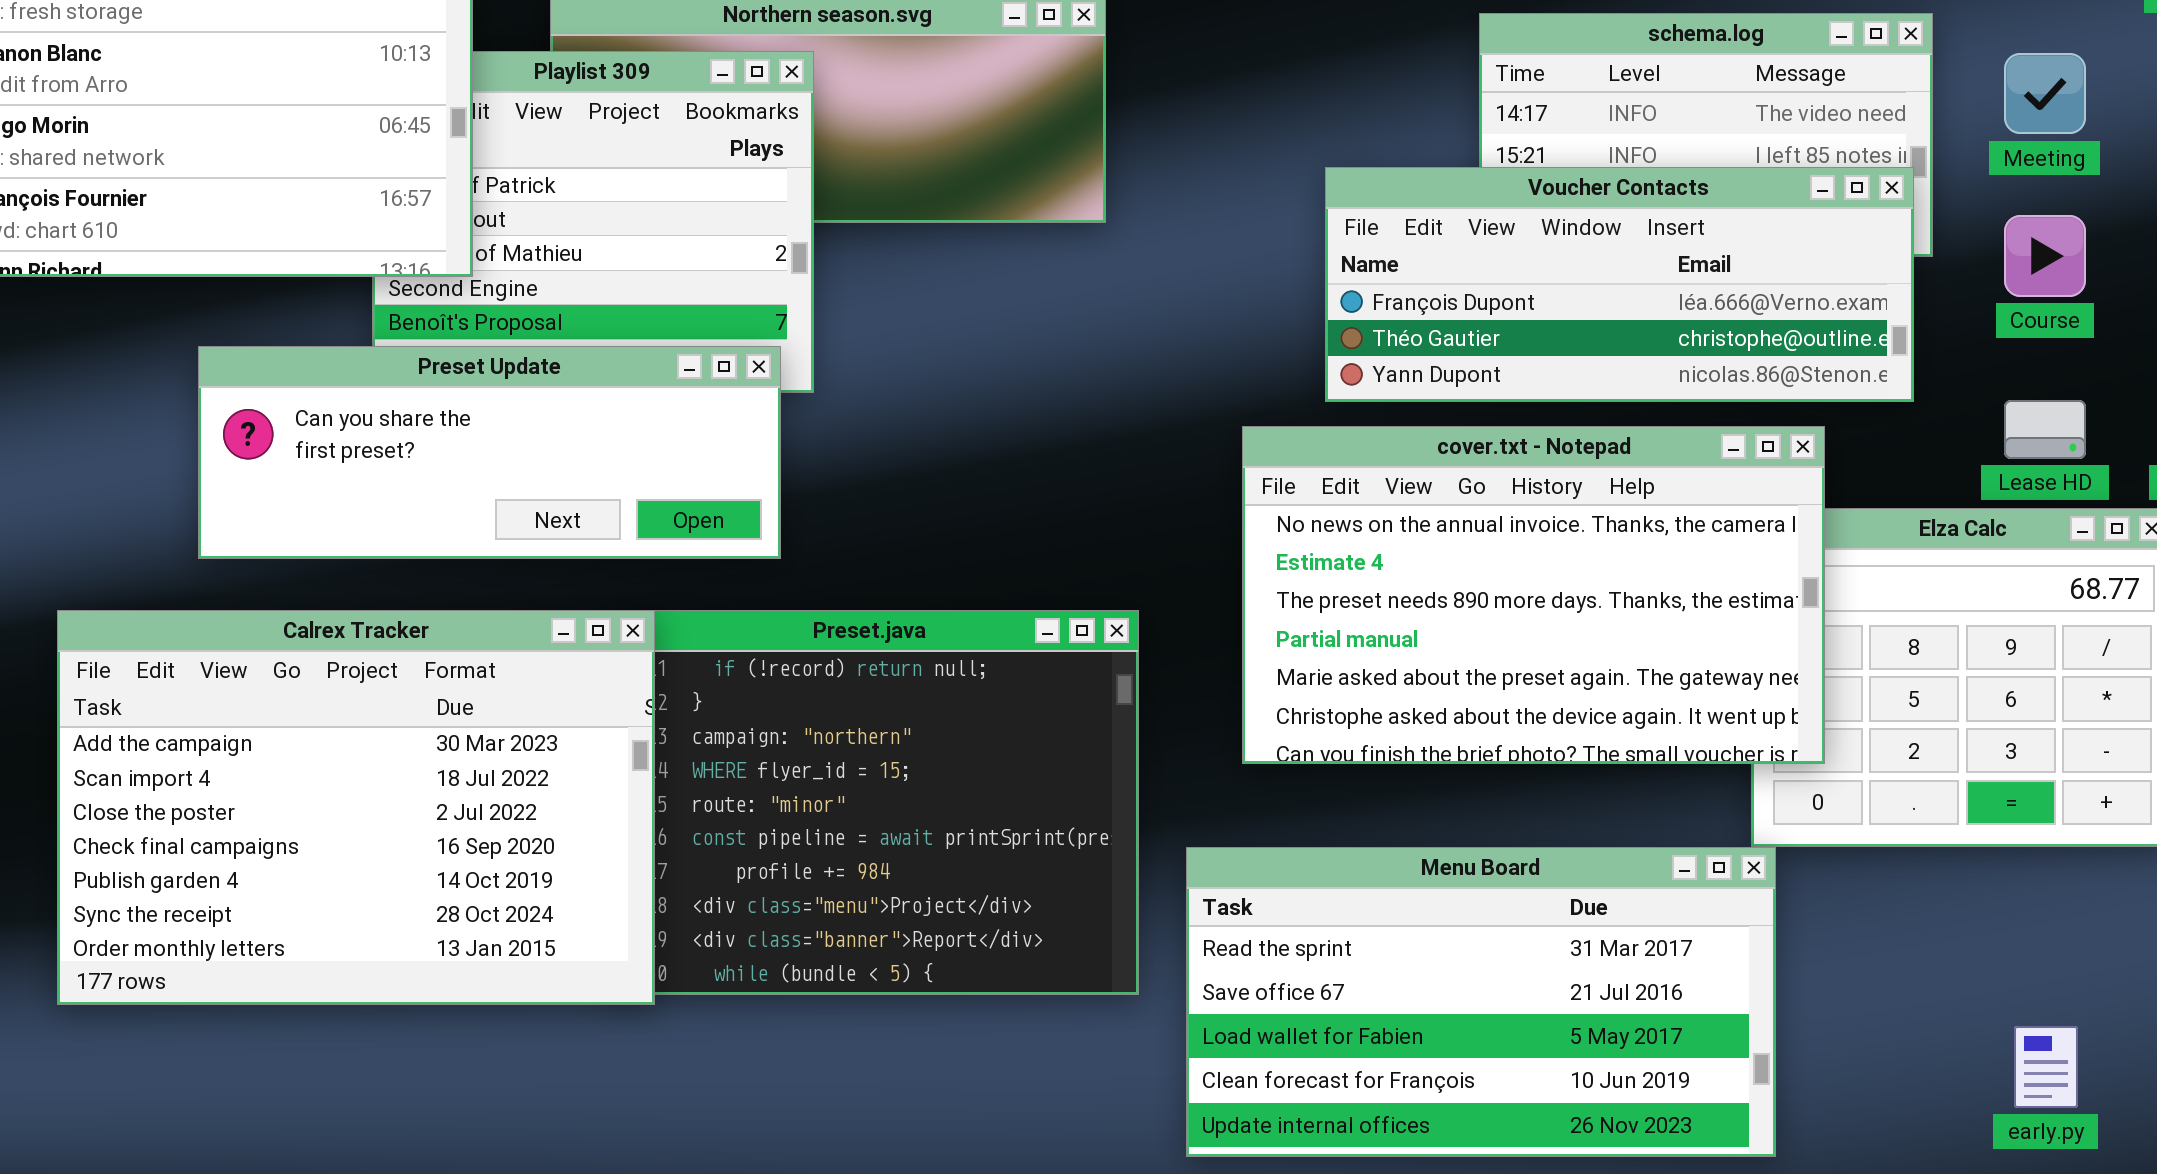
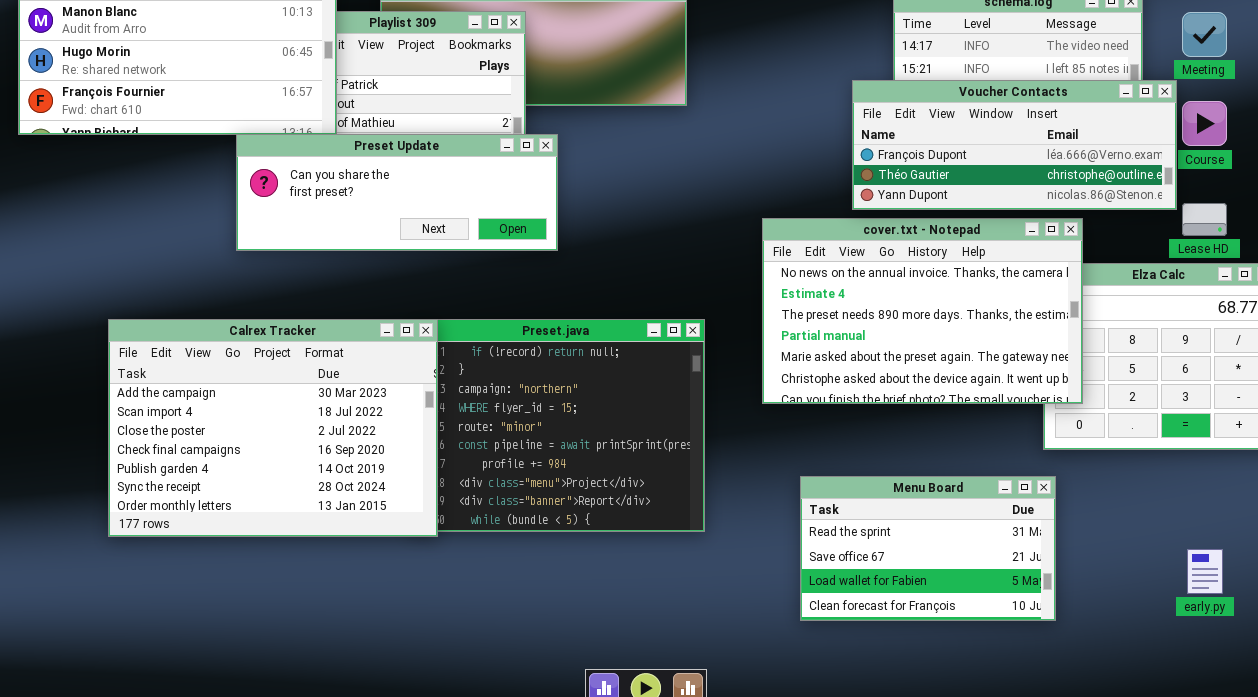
Voucher Contacts: [1325,167,1914,402] -> [852,80,1177,210], moved
Preset Update: [198,346,781,559] -> [236,134,558,251], moved
Menu Board: [1186,847,1776,1157] -> [800,476,1056,621], resized

